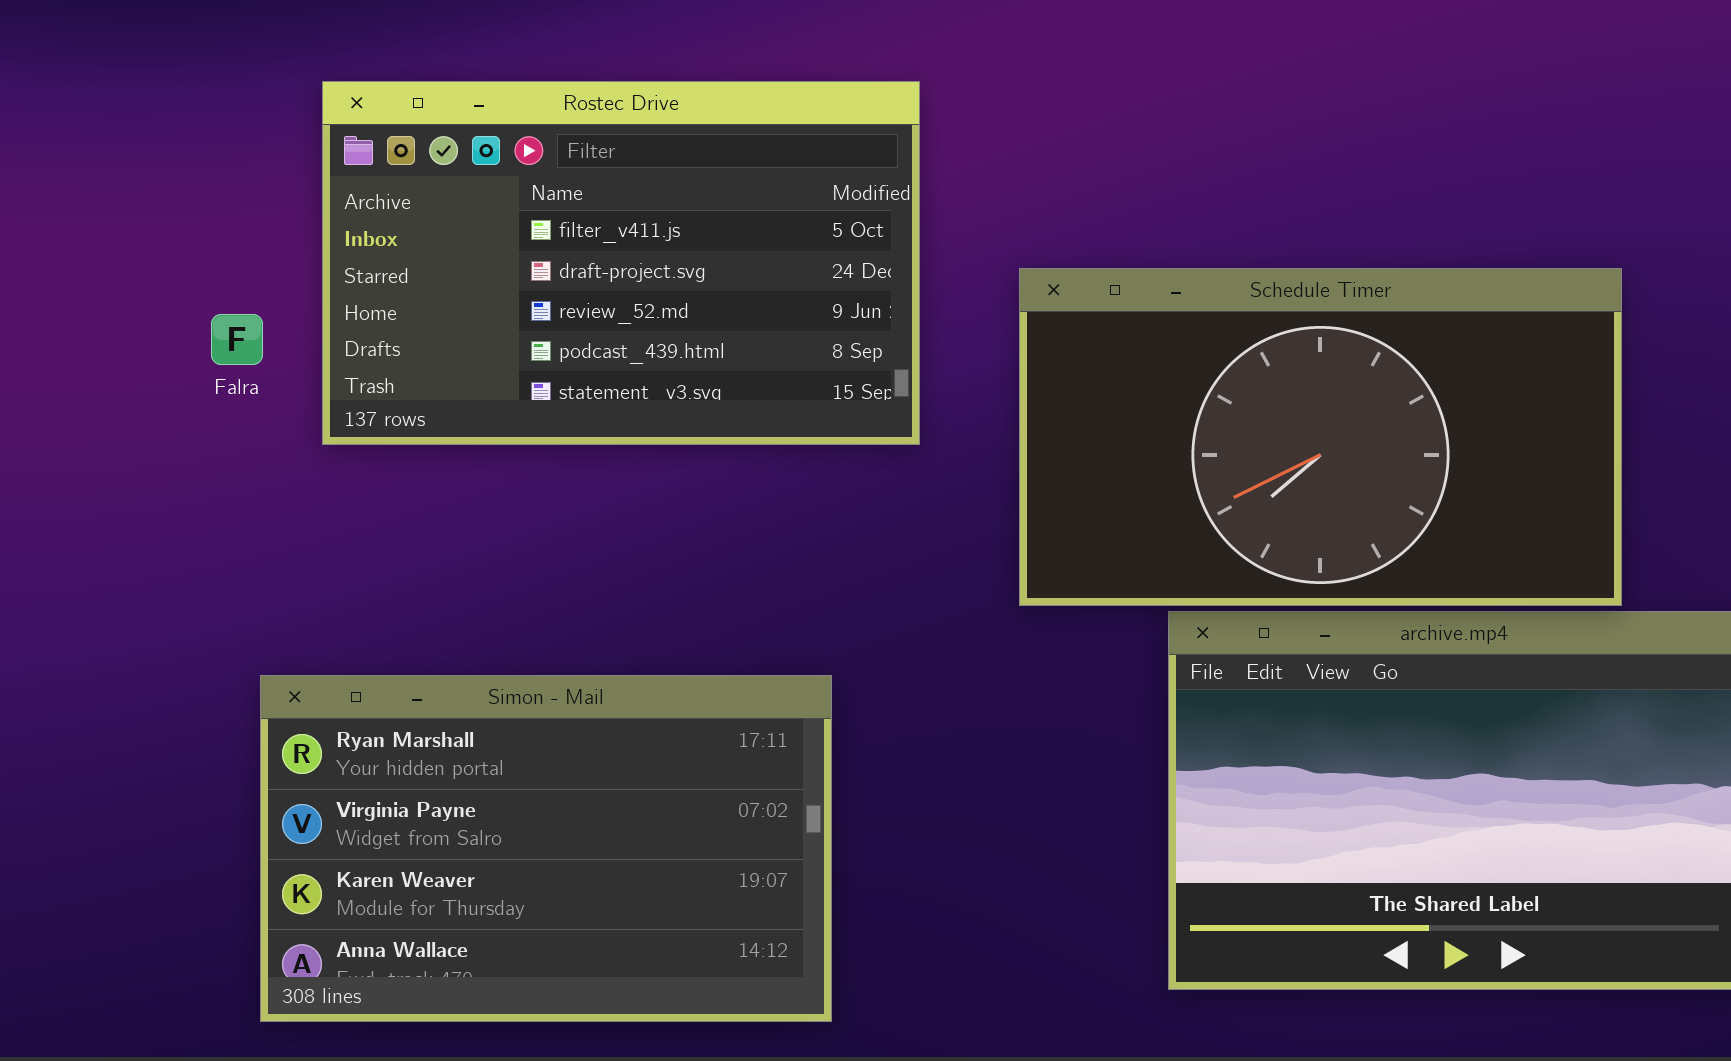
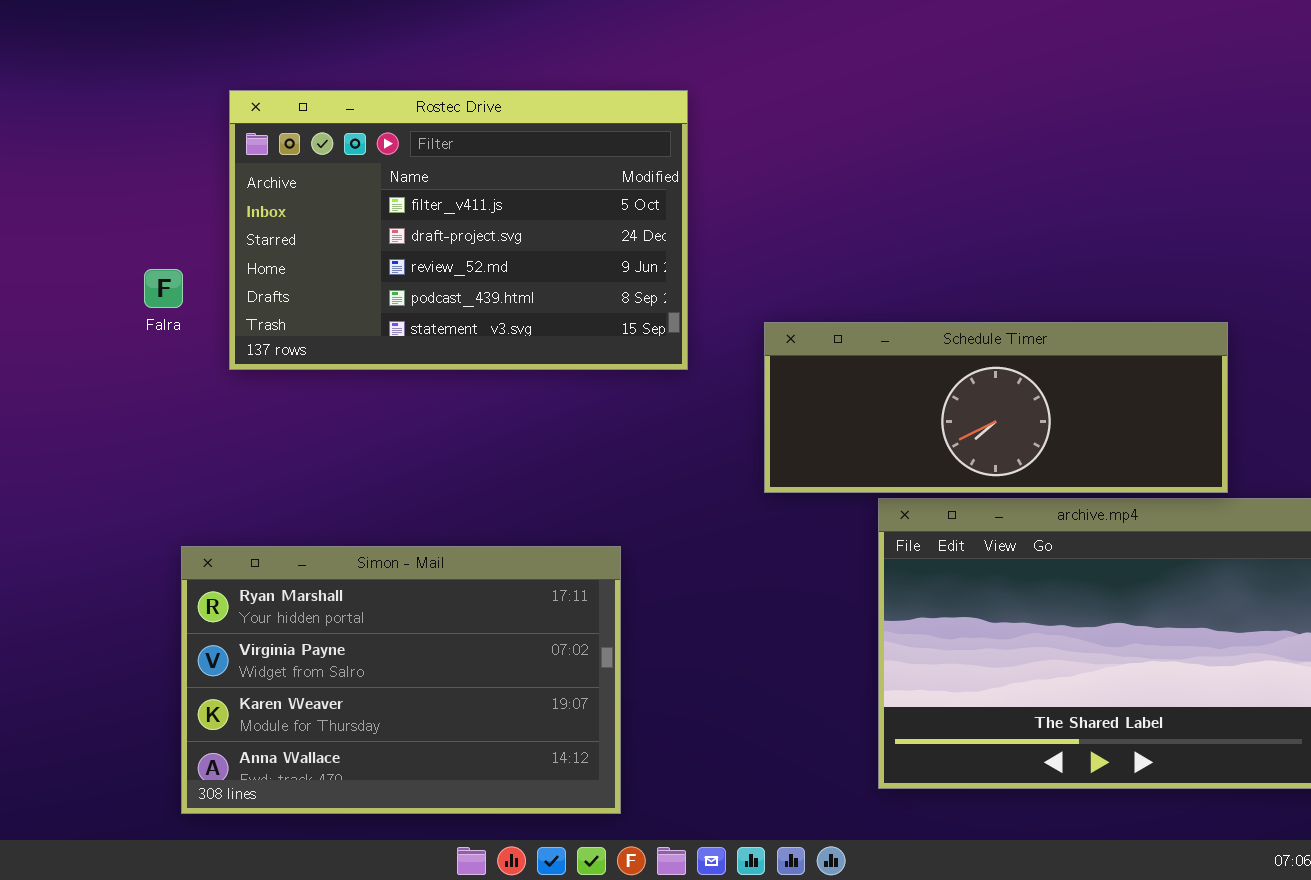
Schedule Timer: [1019,268,1622,606] -> [764,322,1228,493], resized

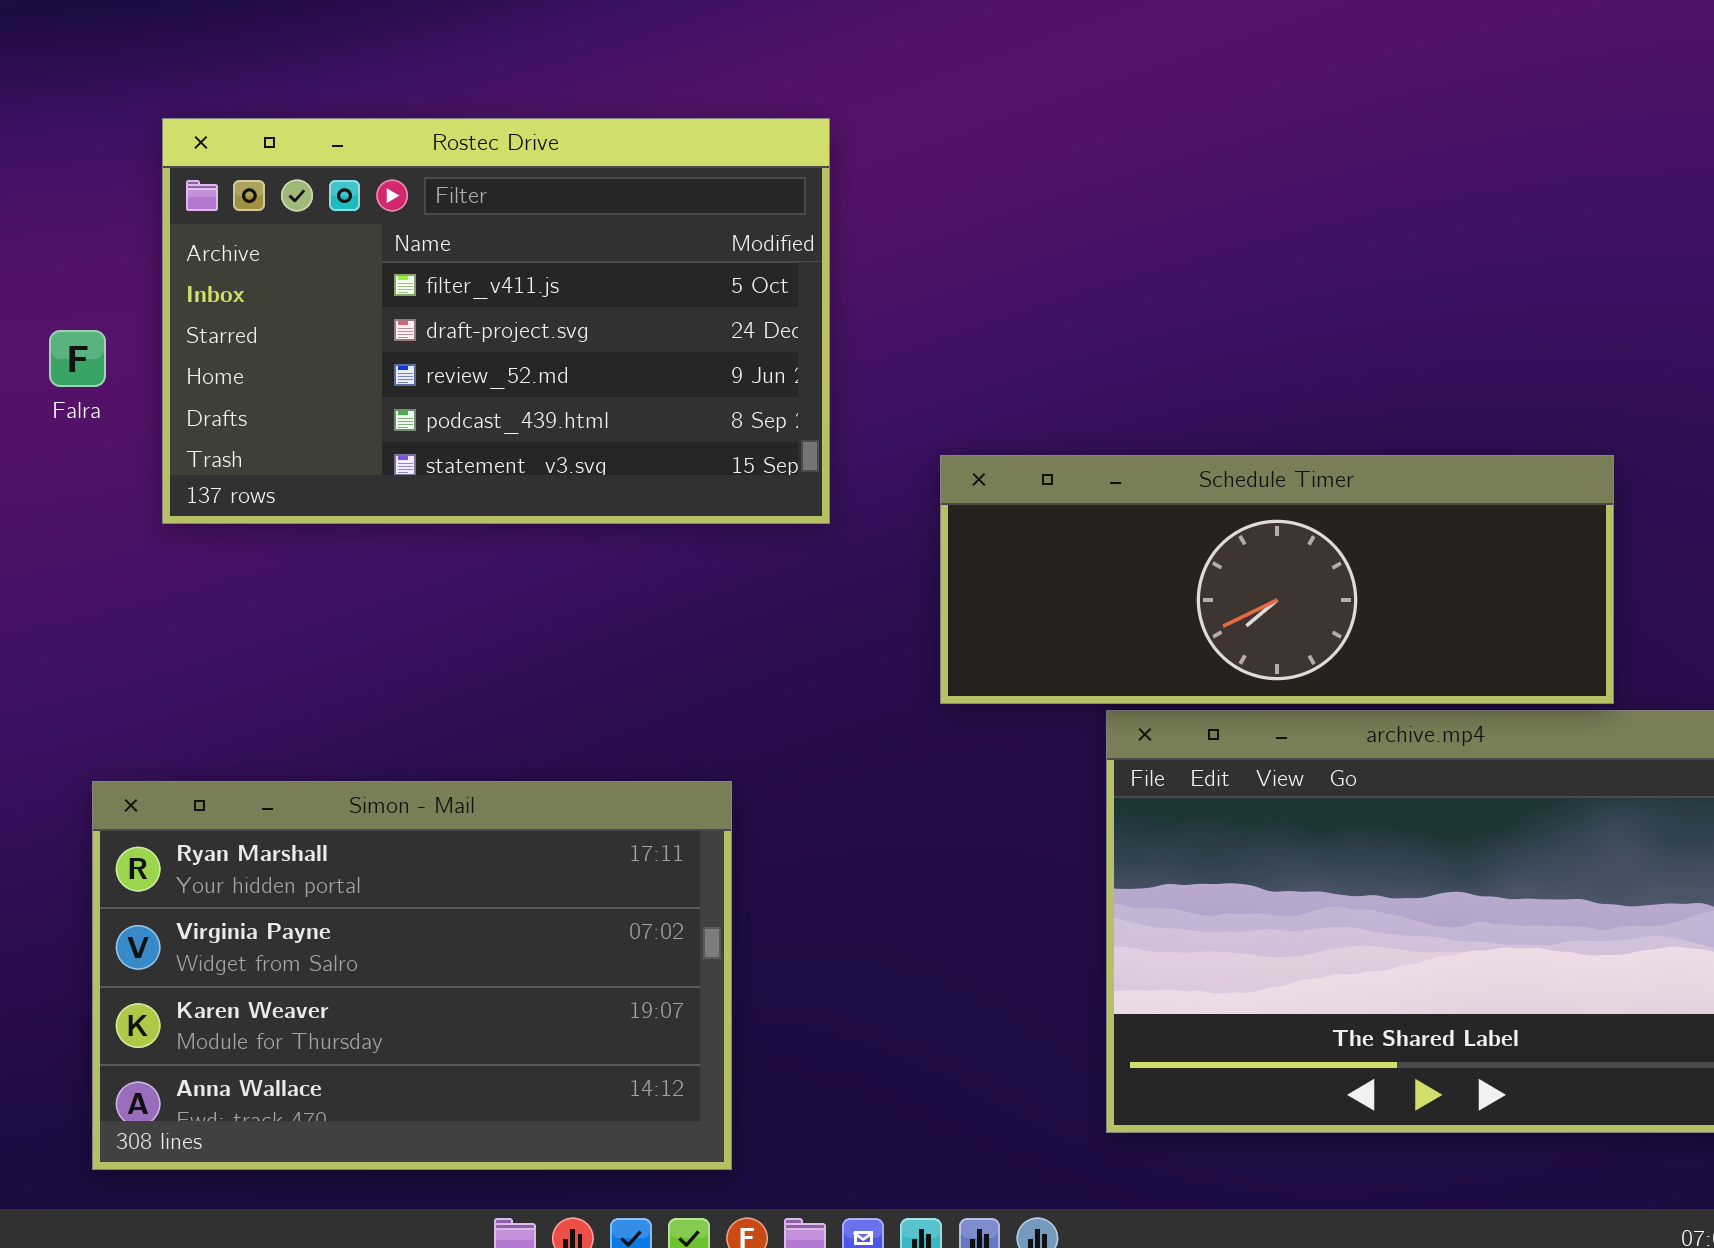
Falra: [144,269,183,308] -> [49,330,106,387], moved

